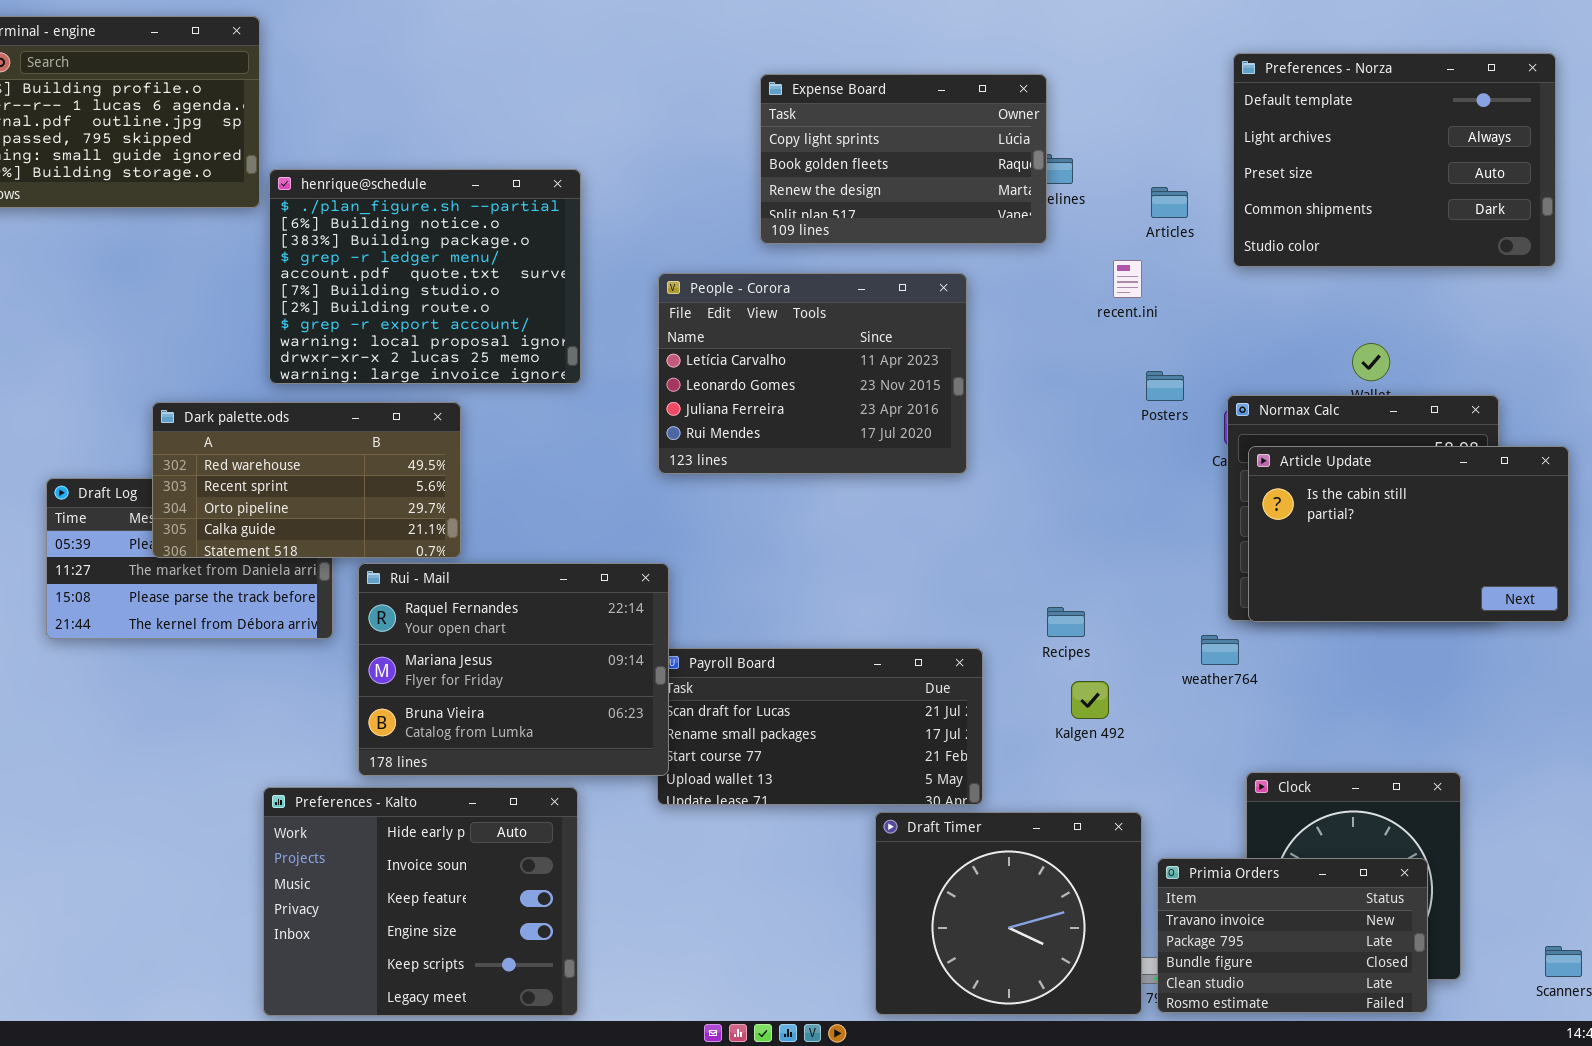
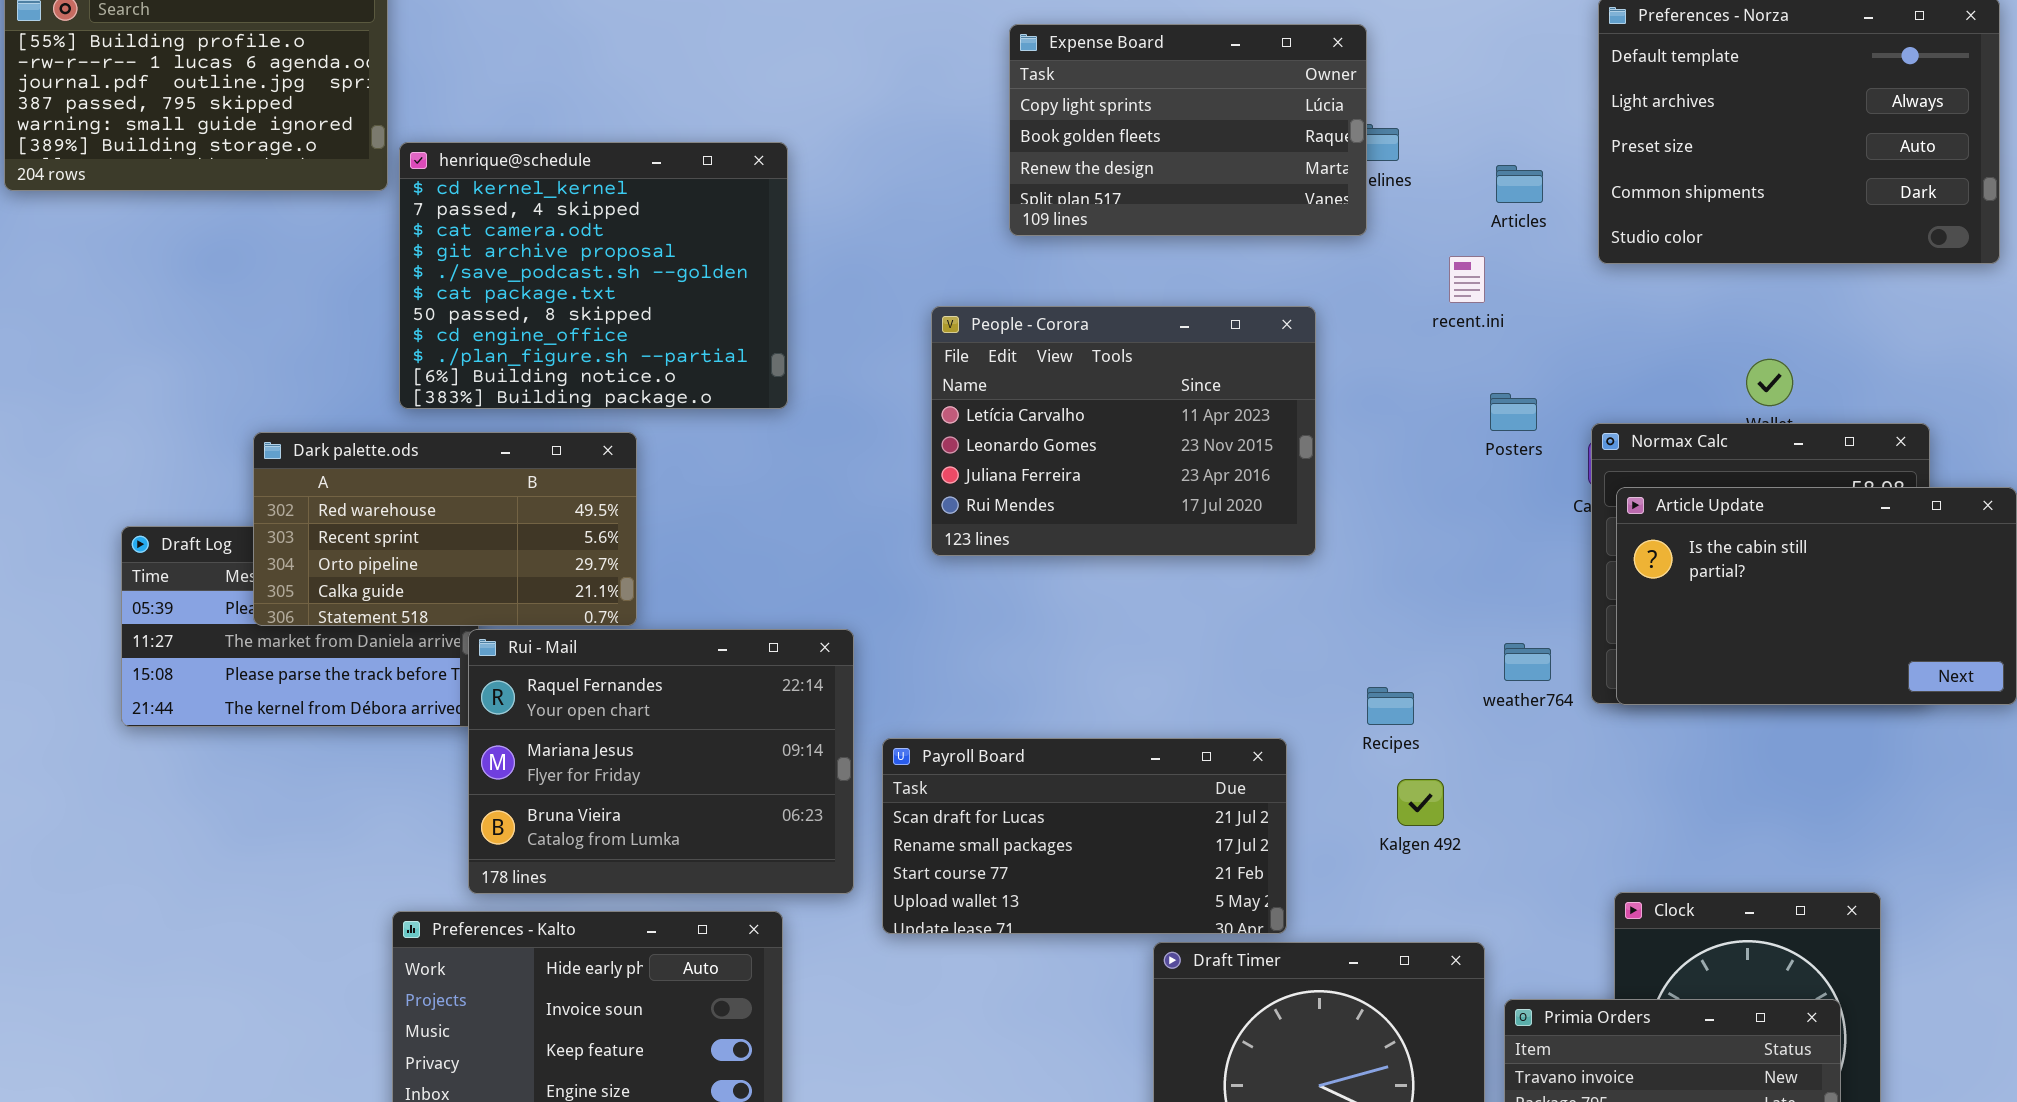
henrique@schedule: [269,169,581,384] -> [399,142,788,409], scrolled up 8 rows
People - Corora: [658,273,967,474] -> [931,306,1316,556], moved
Rui - Mail: [358,563,669,776] -> [468,629,854,894], moved
weather764: [1201,635,1239,665] -> [1504,643,1551,681], moved

